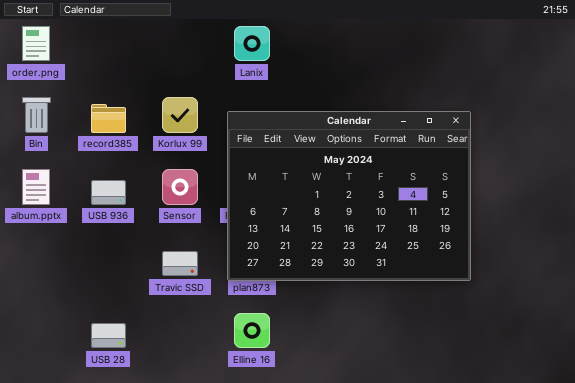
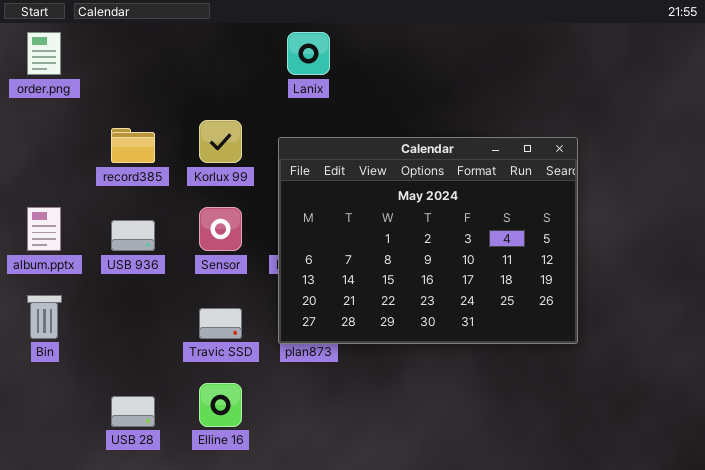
Bin: [22,97,51,133] -> [27,295,62,339], moved
Elline 16: [234,313,270,348] -> [199,383,242,427], moved

